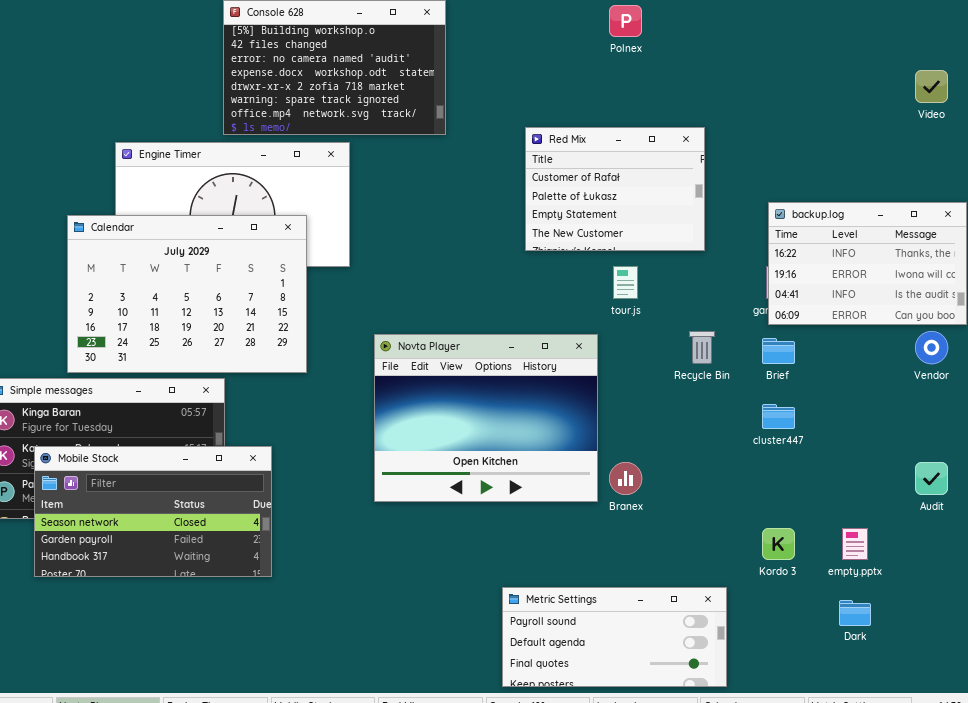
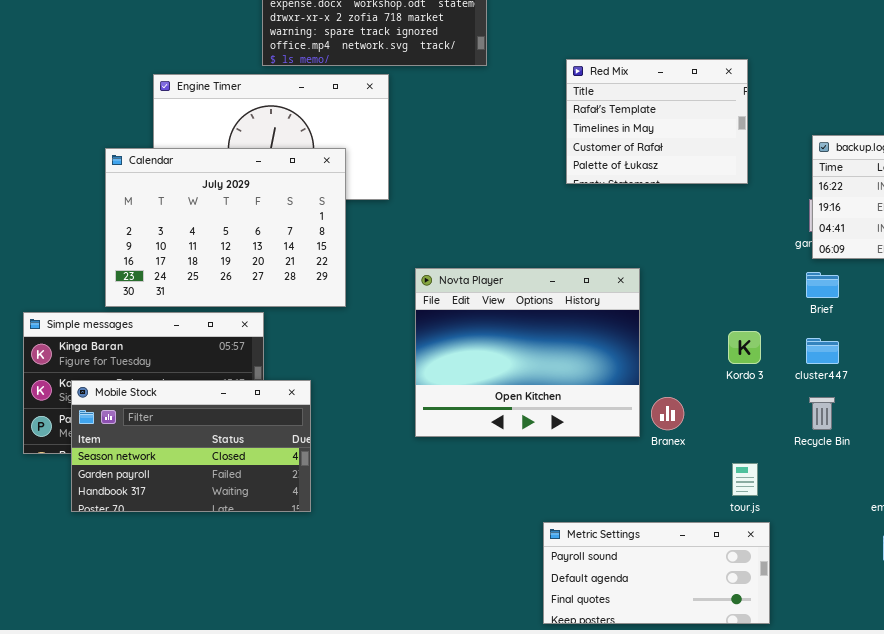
Red Mix: [525,127,705,251] -> [566,59,748,184], scrolled up 2 rows
tour.js: [613,266,638,299] -> [732,463,758,496], moved
Recycle Bin: [689,331,715,364] -> [809,397,835,430], moved
Kordo 3: [762,528,795,560] -> [728,331,761,364], moved

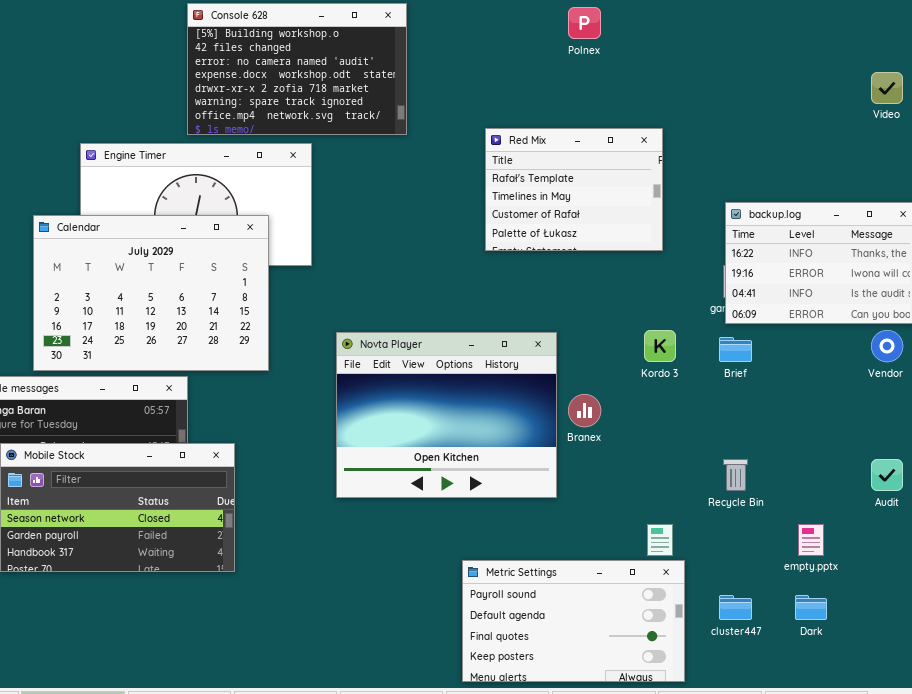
Kordo 3: [728,331,761,364] -> [644,330,676,362], moved
cluster447: [806,338,839,364] -> [719,595,752,620], moved
Branex: [651,397,684,430] -> [568,394,601,427], moved
Metric Settings: [543,522,770,624] -> [462,560,685,682], resized

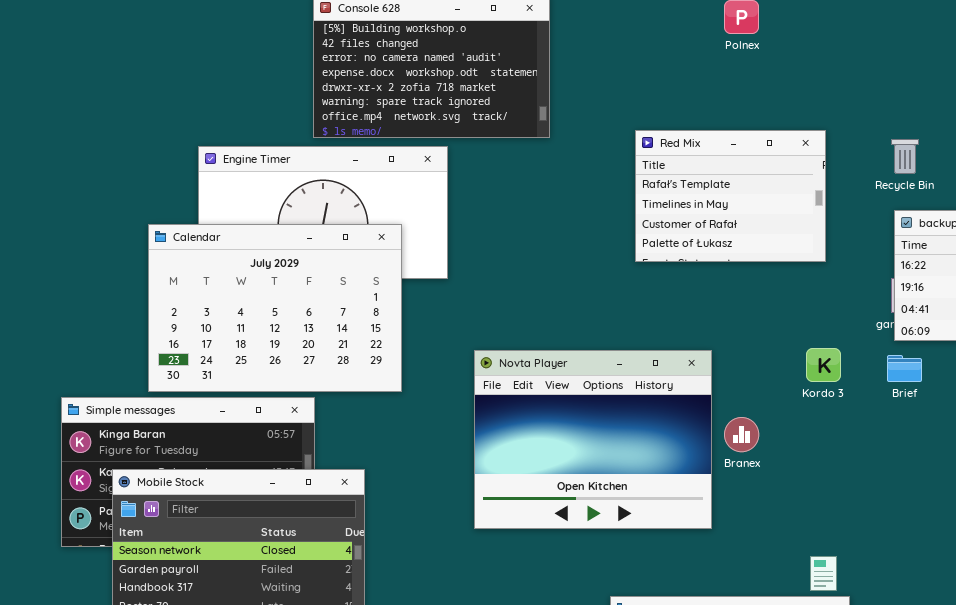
Recycle Bin: [723,459,748,491] -> [891,139,919,174], moved

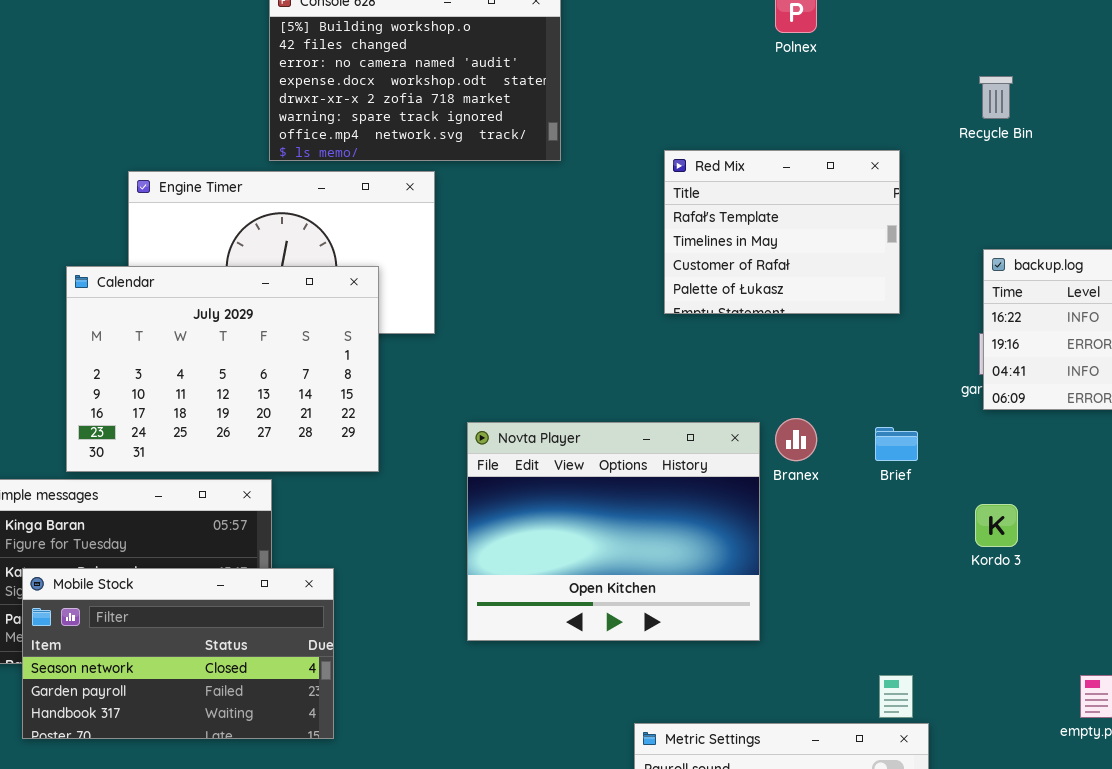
Recycle Bin: [891,139,919,174] -> [979,76,1013,119], moved
Kordo 3: [806,348,841,382] -> [975,504,1018,547], moved
Brief: [887,355,922,382] -> [875,427,918,461], moved
Branex: [724,417,759,452] -> [775,418,817,461], moved

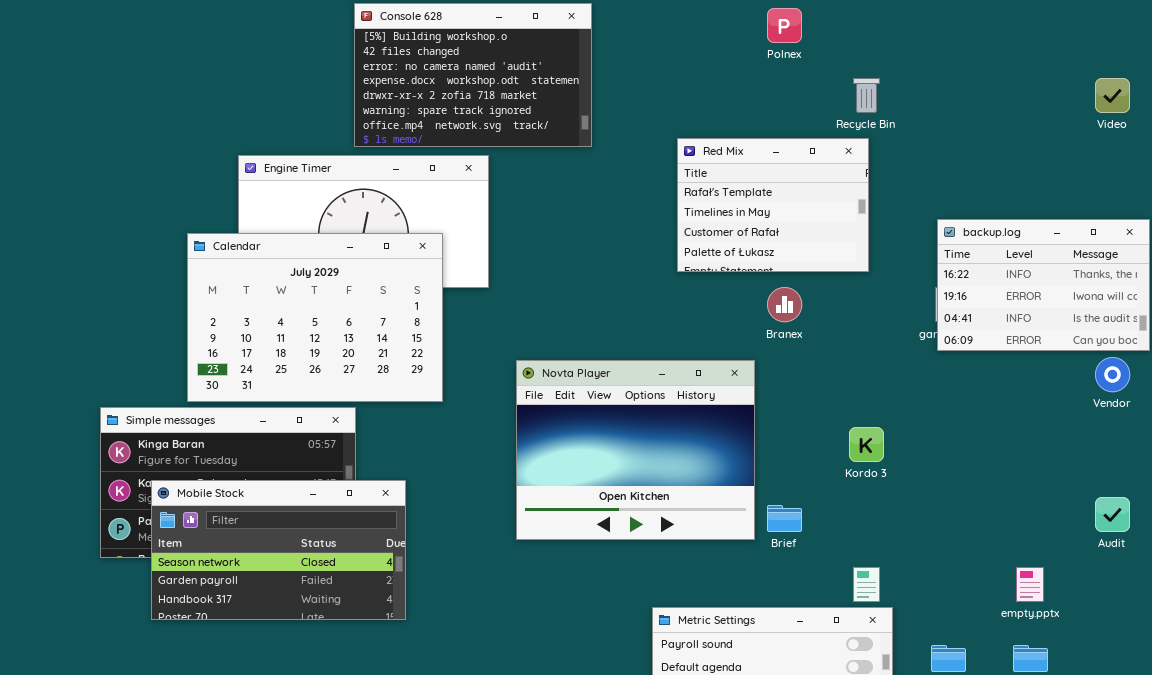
Recycle Bin: [979,76,1013,119] -> [853,78,880,113], moved
Branex: [775,418,817,461] -> [767,287,802,322], moved
Brief: [875,427,918,461] -> [767,505,802,532], moved
Kordo 3: [975,504,1018,547] -> [849,427,884,462], moved

